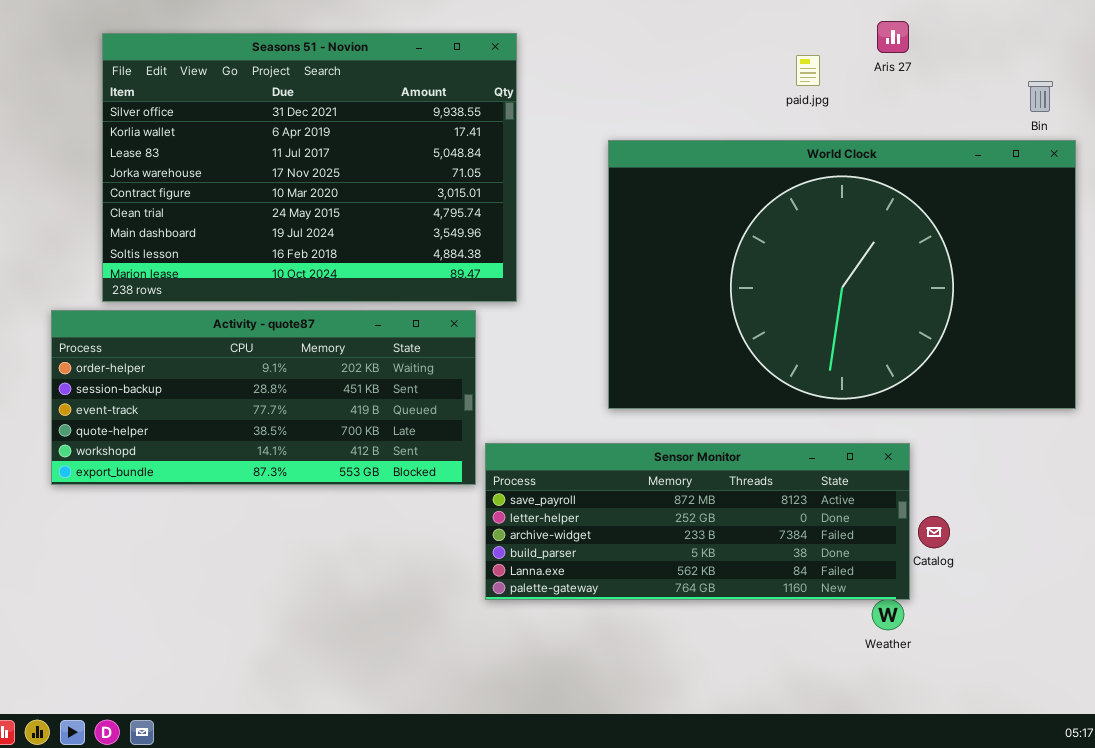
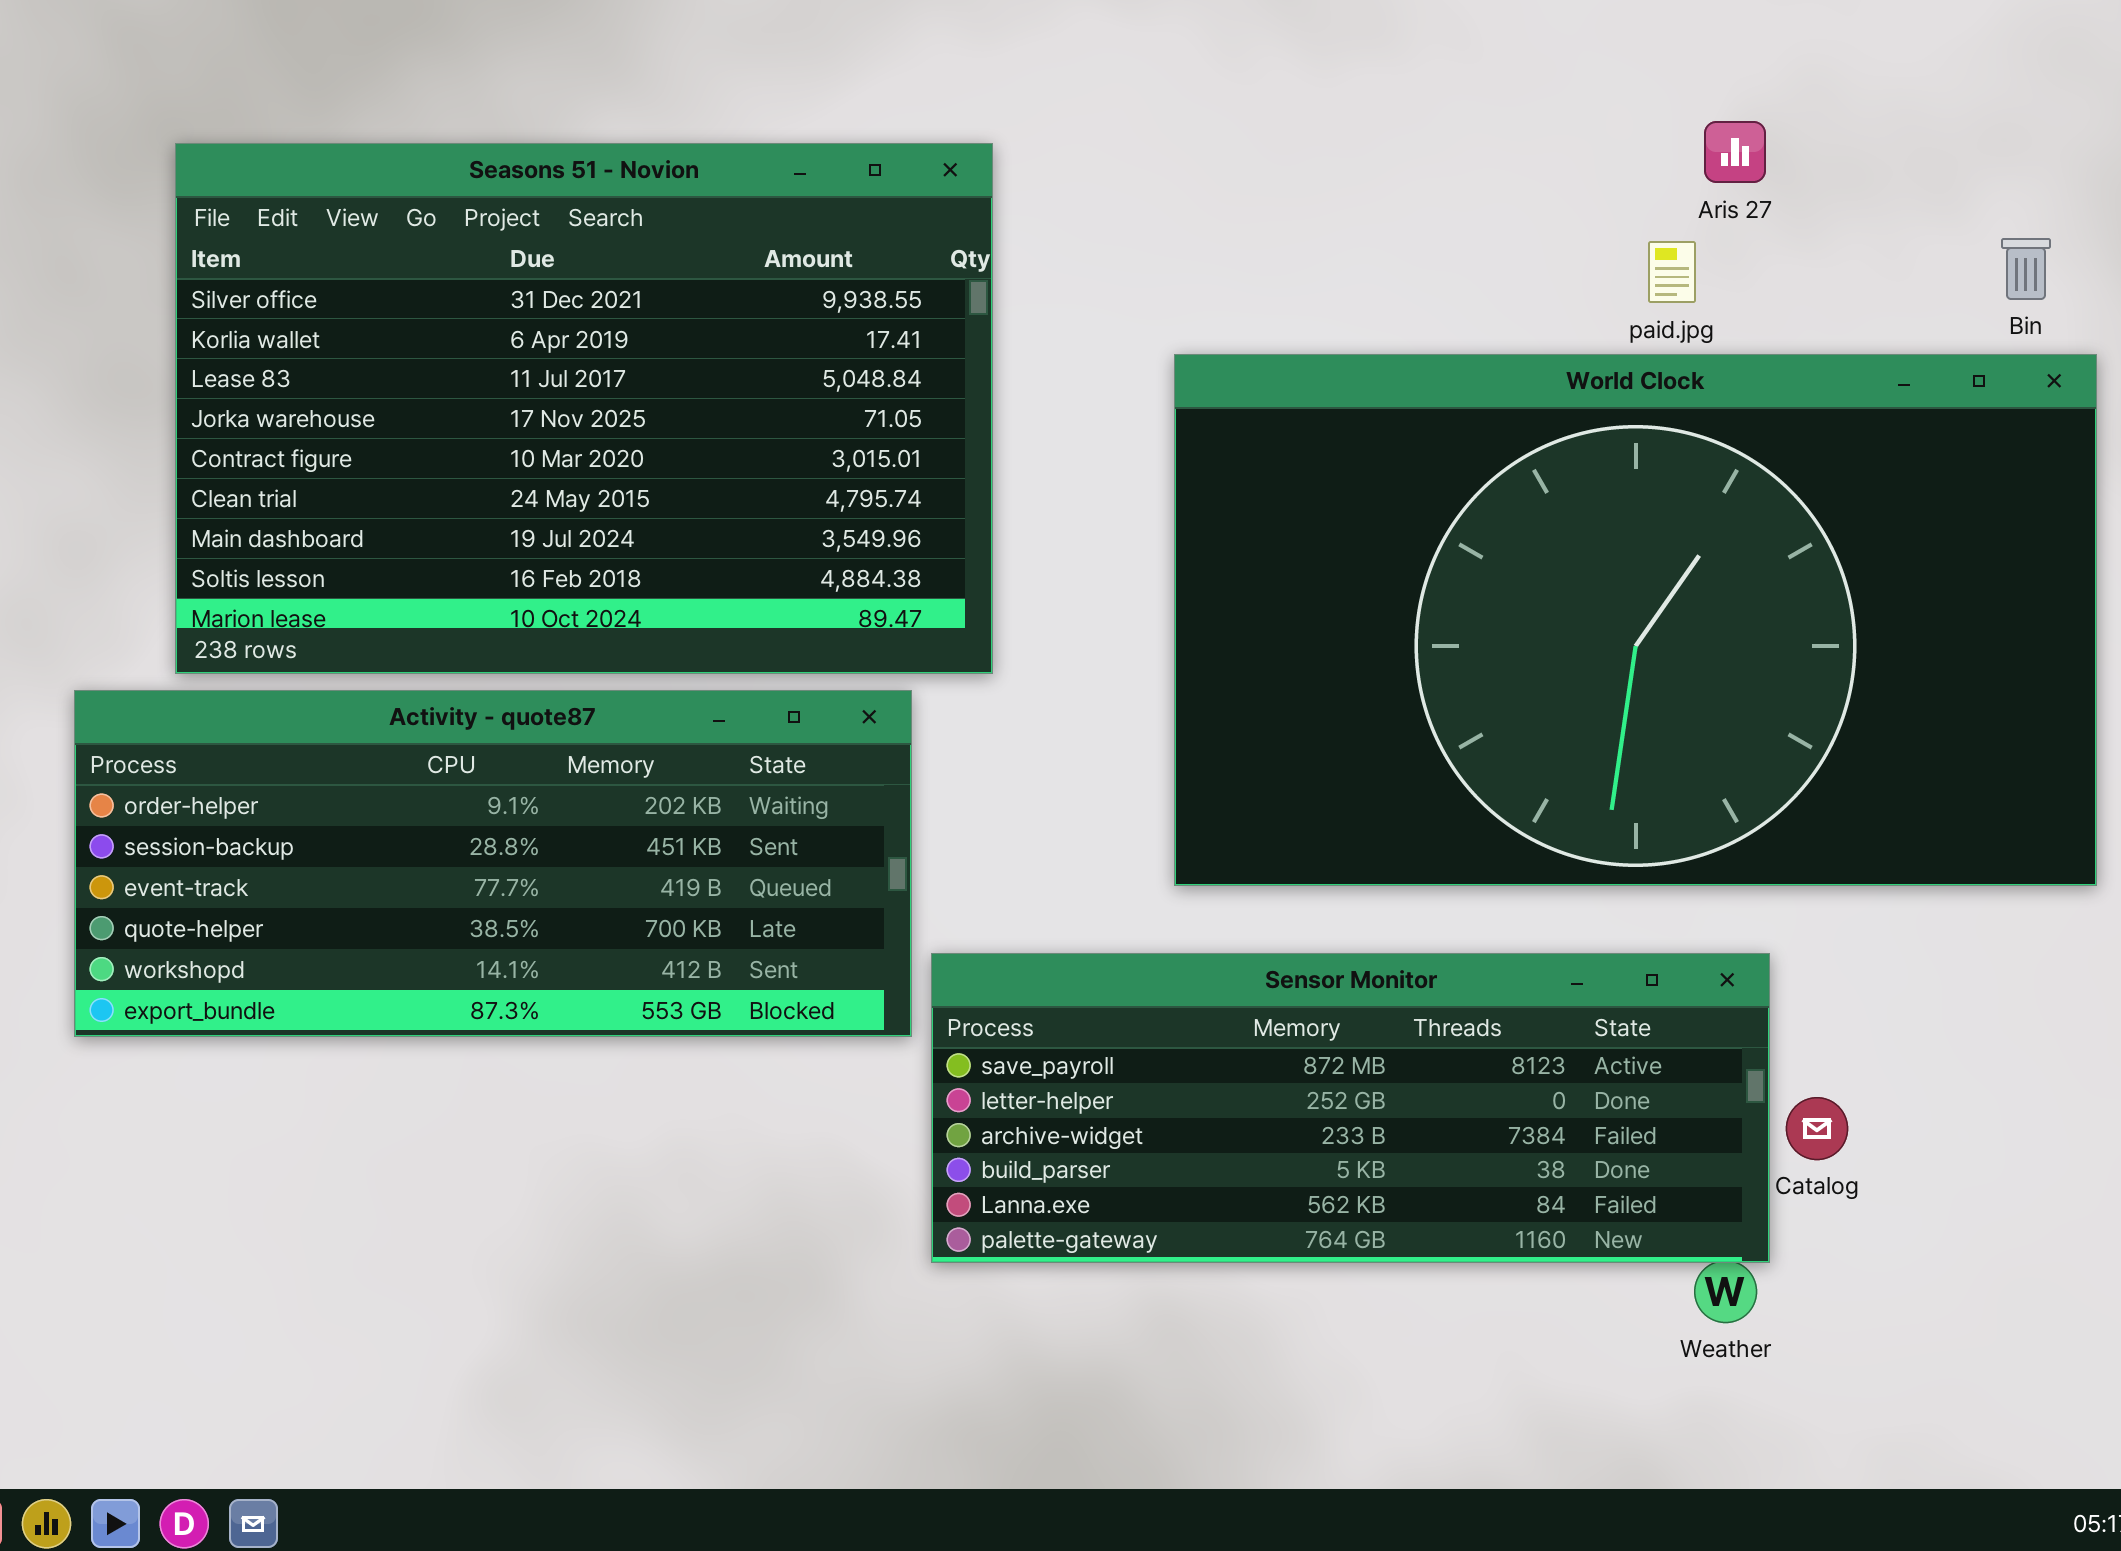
paid.jpg: [796,55,820,86] -> [1648,241,1696,303], moved

